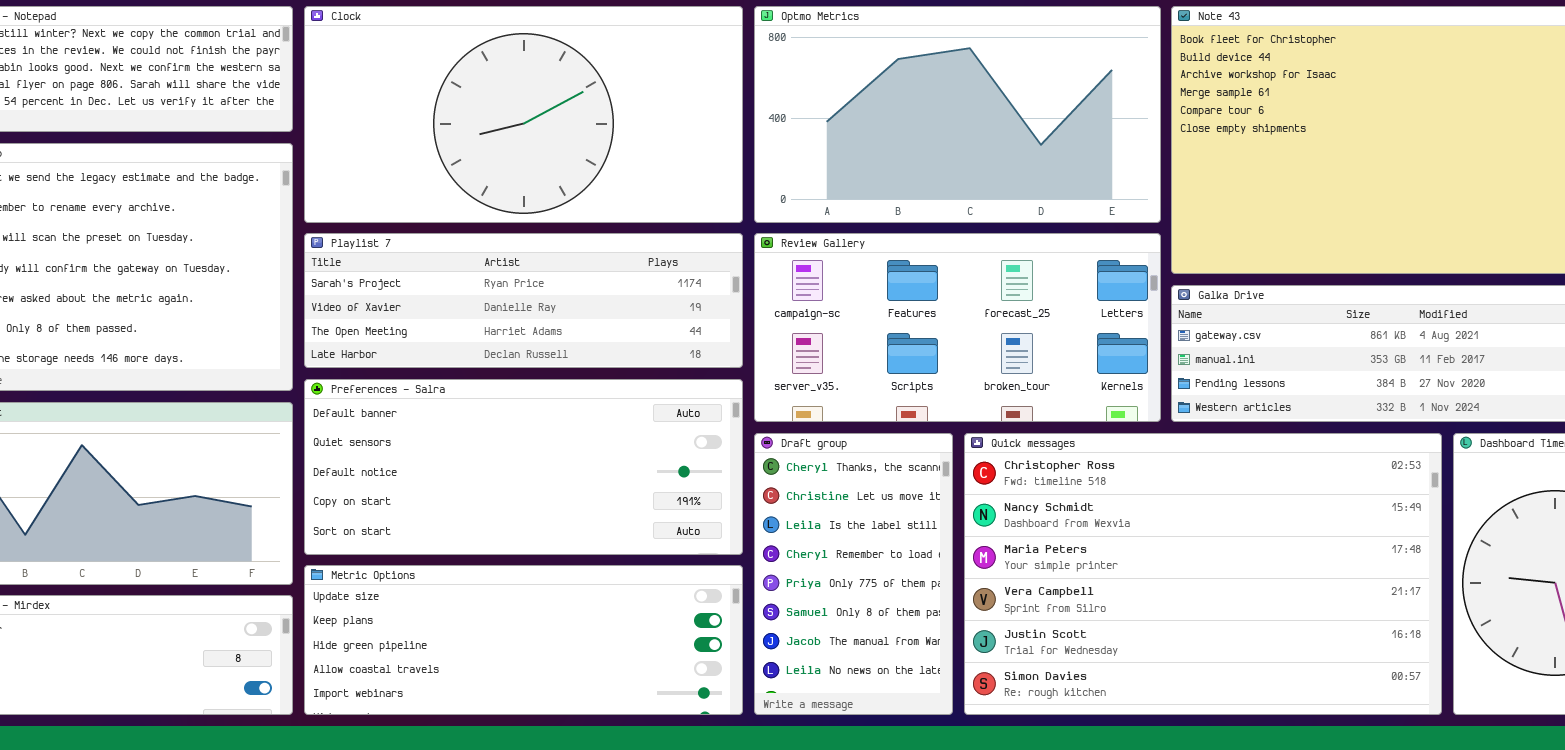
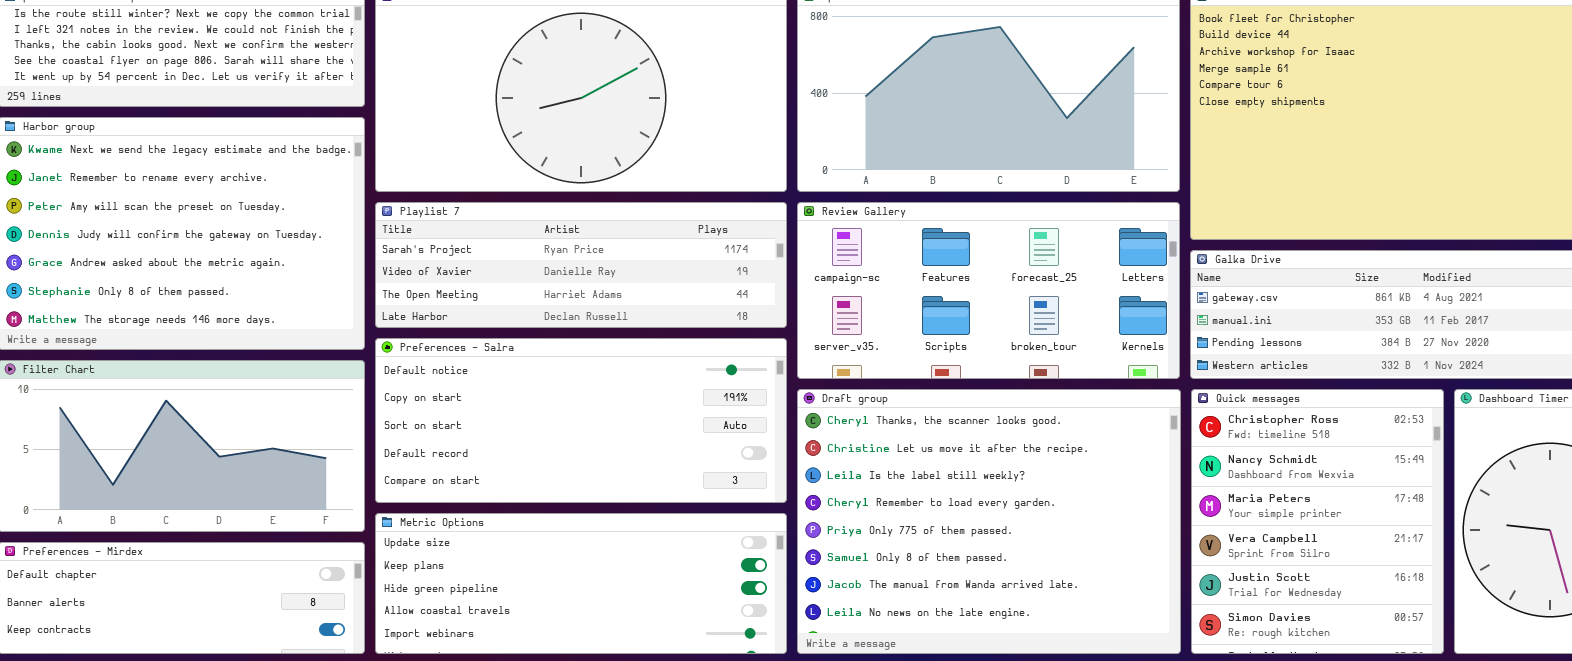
Preferences - Salra: [304,379,743,555] -> [375,338,787,503], scrolled down 2 rows
Draft group: [754,433,953,715] -> [797,389,1181,654], resized
Quick messages: [964,433,1442,715] -> [1191,389,1444,654], resized

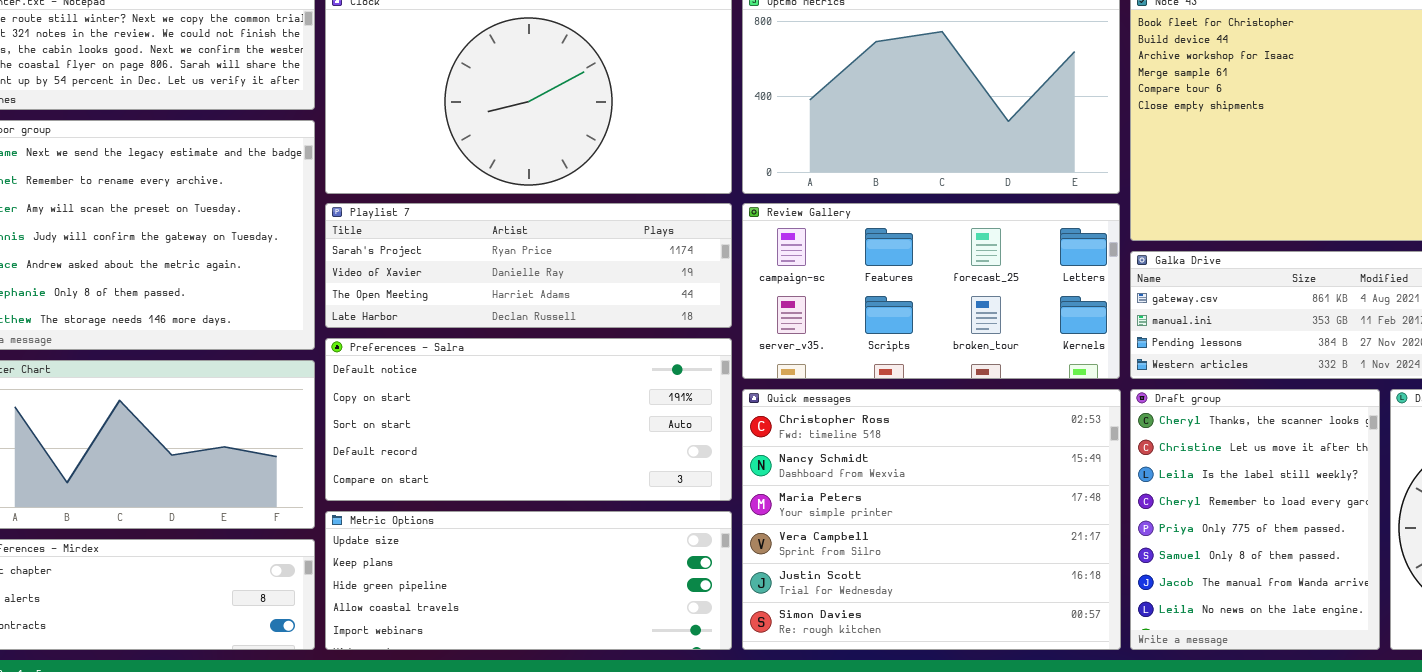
Draft group: [797,389,1181,654] -> [1130,389,1380,650], moved, resized
Quick messages: [1191,389,1444,654] -> [742,389,1121,650], moved, resized

